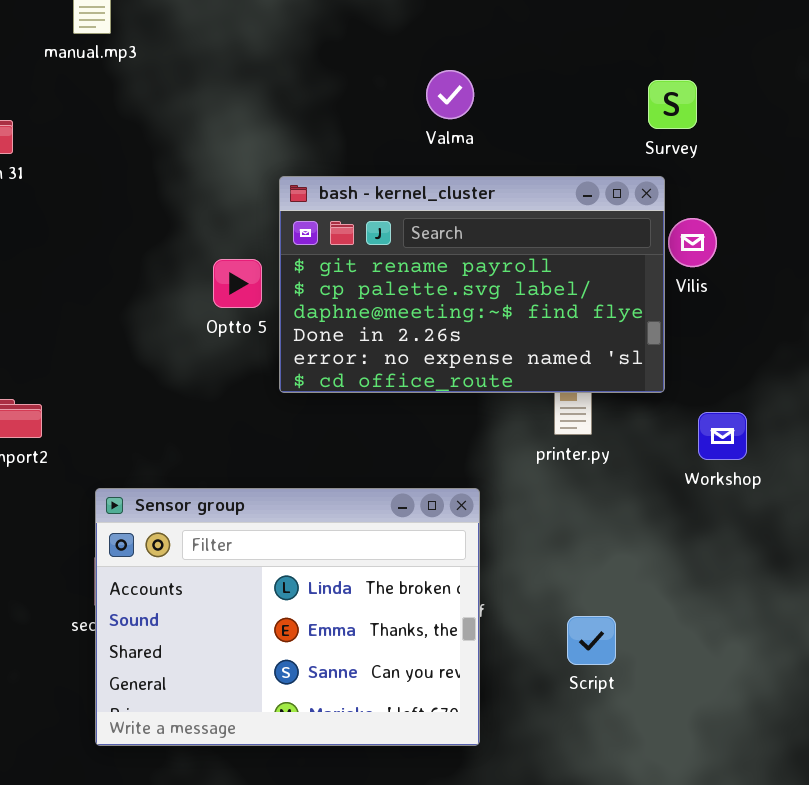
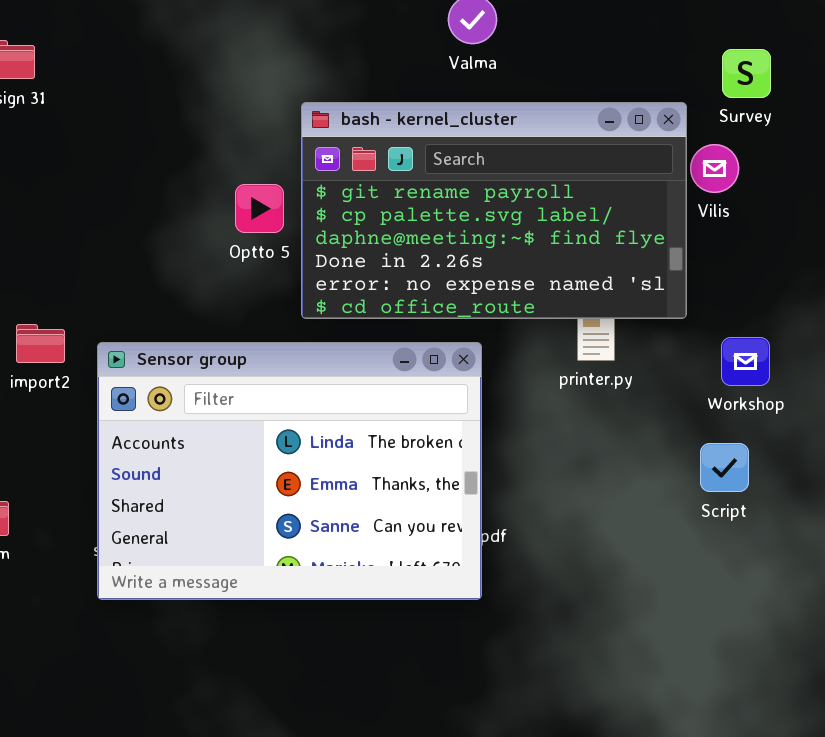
Survey: [648,80,697,129] -> [722,49,771,98], moved
Sensor group: [95,488,480,746] -> [97,342,482,600], moved
Script: [567,616,616,665] -> [700,443,749,492], moved

